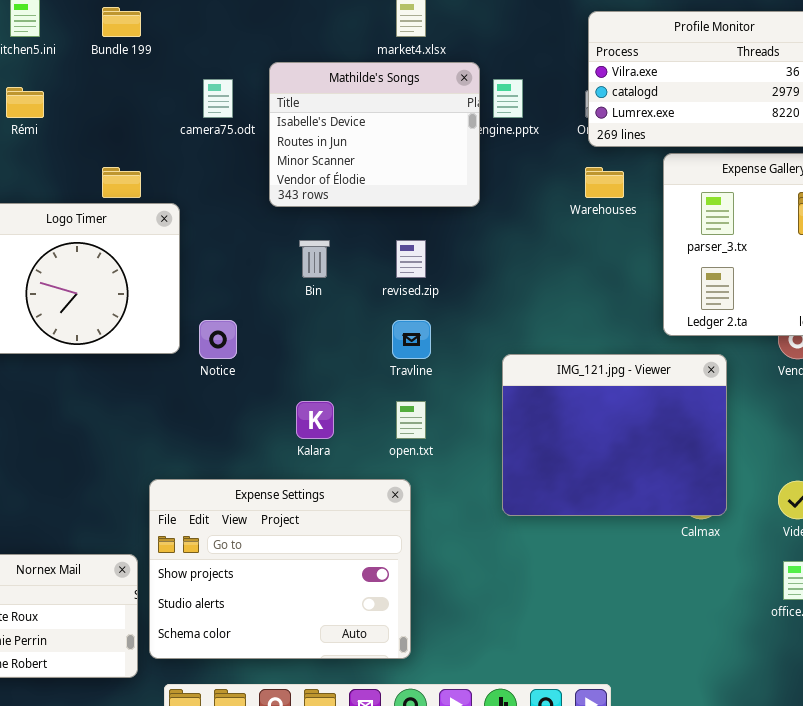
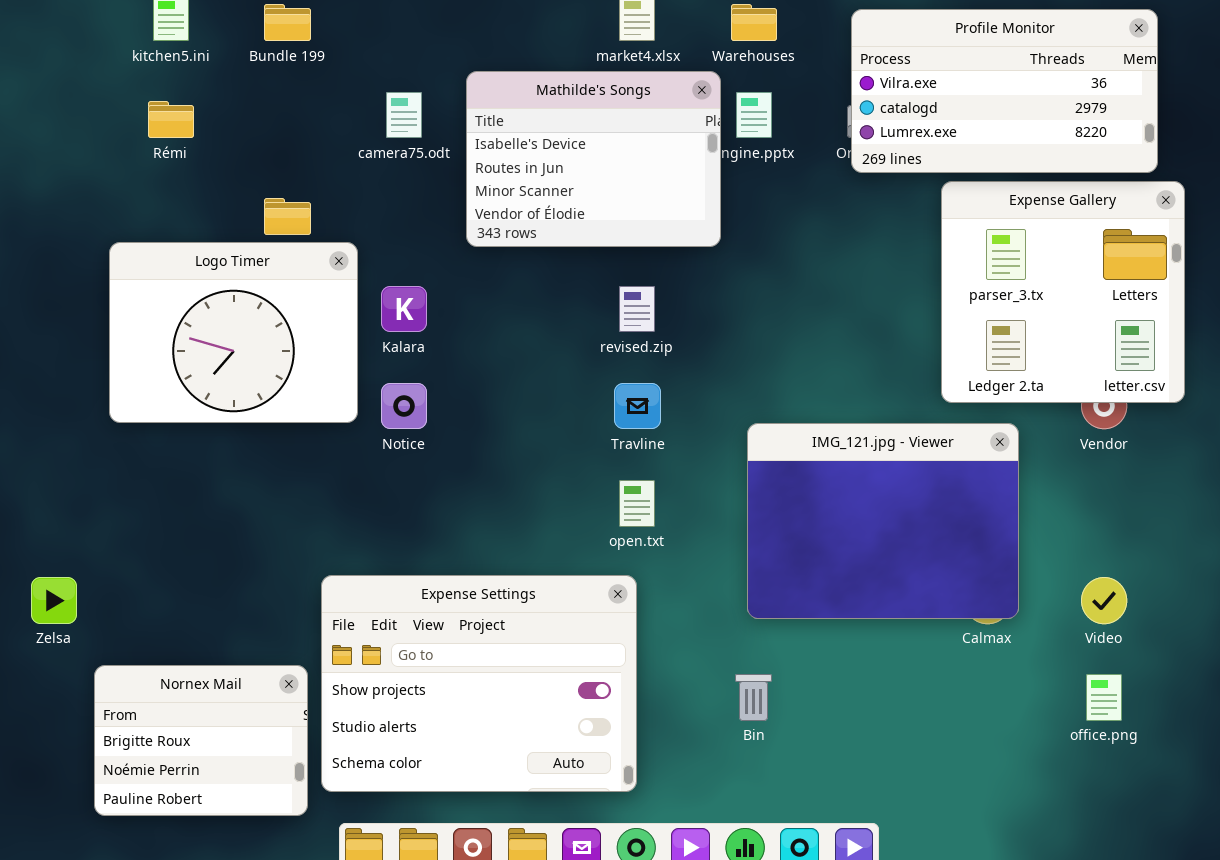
Warehouses: [585,167,624,198] -> [731,4,777,41], moved
Bin: [299,240,330,278] -> [735,674,772,721], moved
Kalara: [296,401,334,439] -> [381,286,427,332], moved

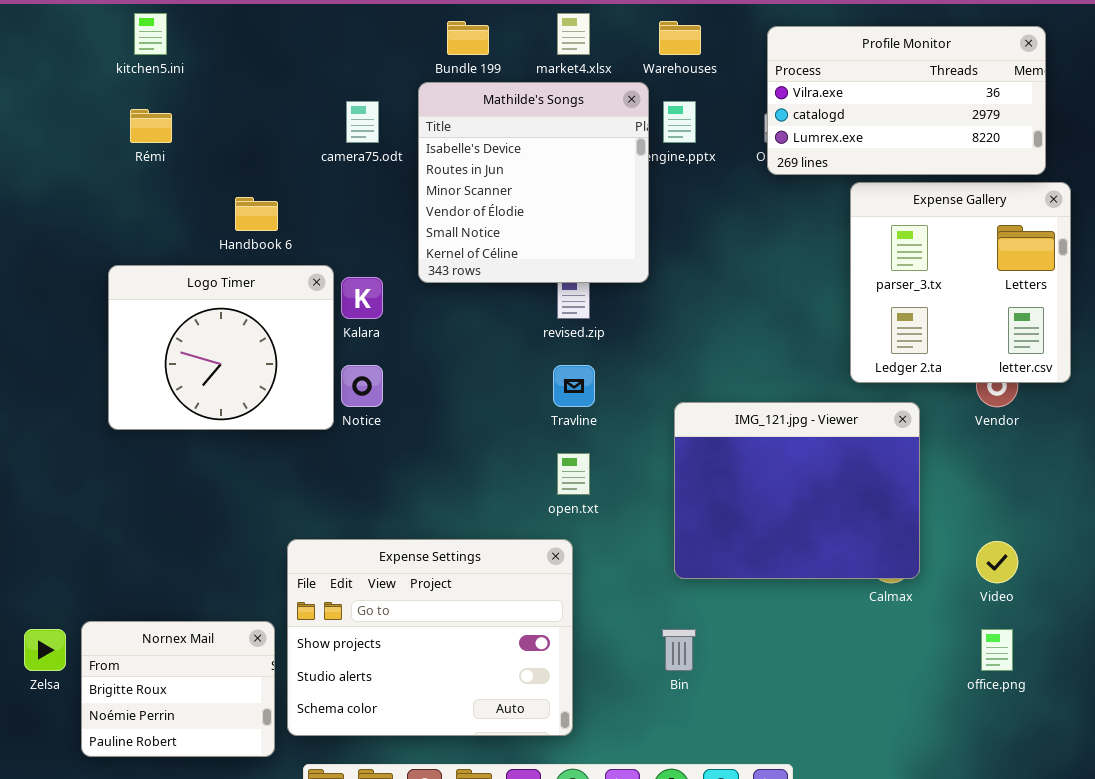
Bundle 199: [264,4,311,41] -> [447,21,489,55], moved
Mathilde's Songs: [466,71,721,247] -> [418,82,649,283], resized
Logo Timer: [109,242,358,423] -> [108,265,334,430], moved
Zelsa: [31,577,77,624] -> [24,629,66,671], moved

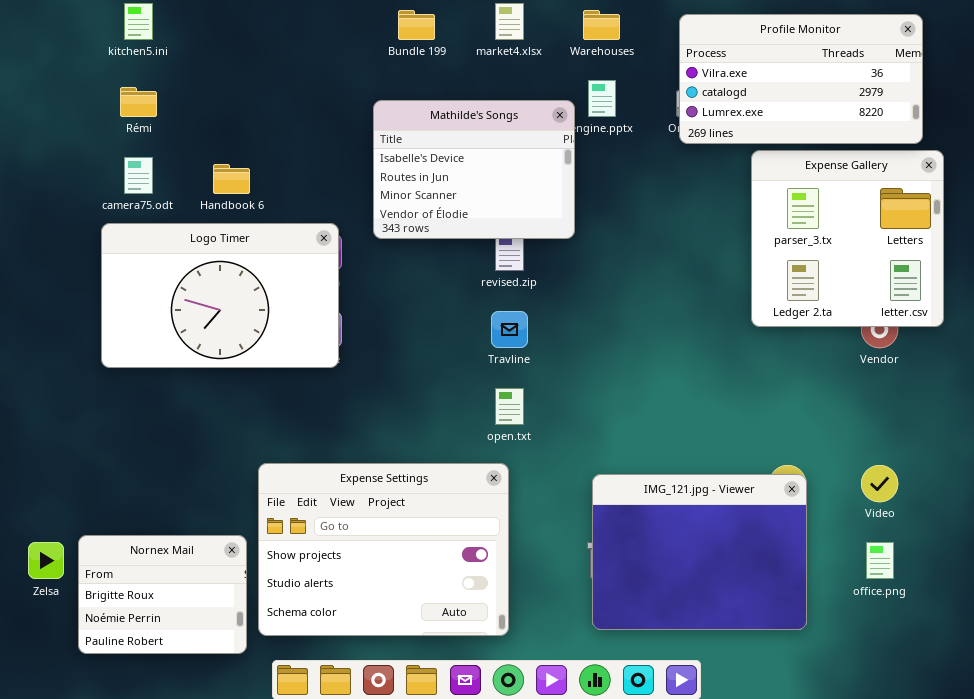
Mathilde's Songs: [418,82,649,283] -> [373,100,575,239], resized
camera75.odt: [346,101,379,143] -> [124,157,153,194], moved
Logo Timer: [108,265,334,430] -> [101,223,339,368], resized
IMG_121.jpg - Viewer: [674,402,920,579] -> [592,474,807,630], moved

